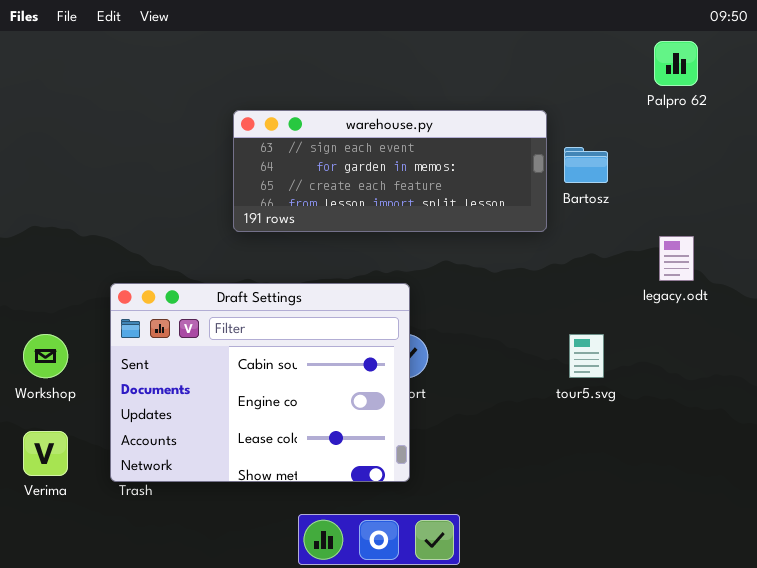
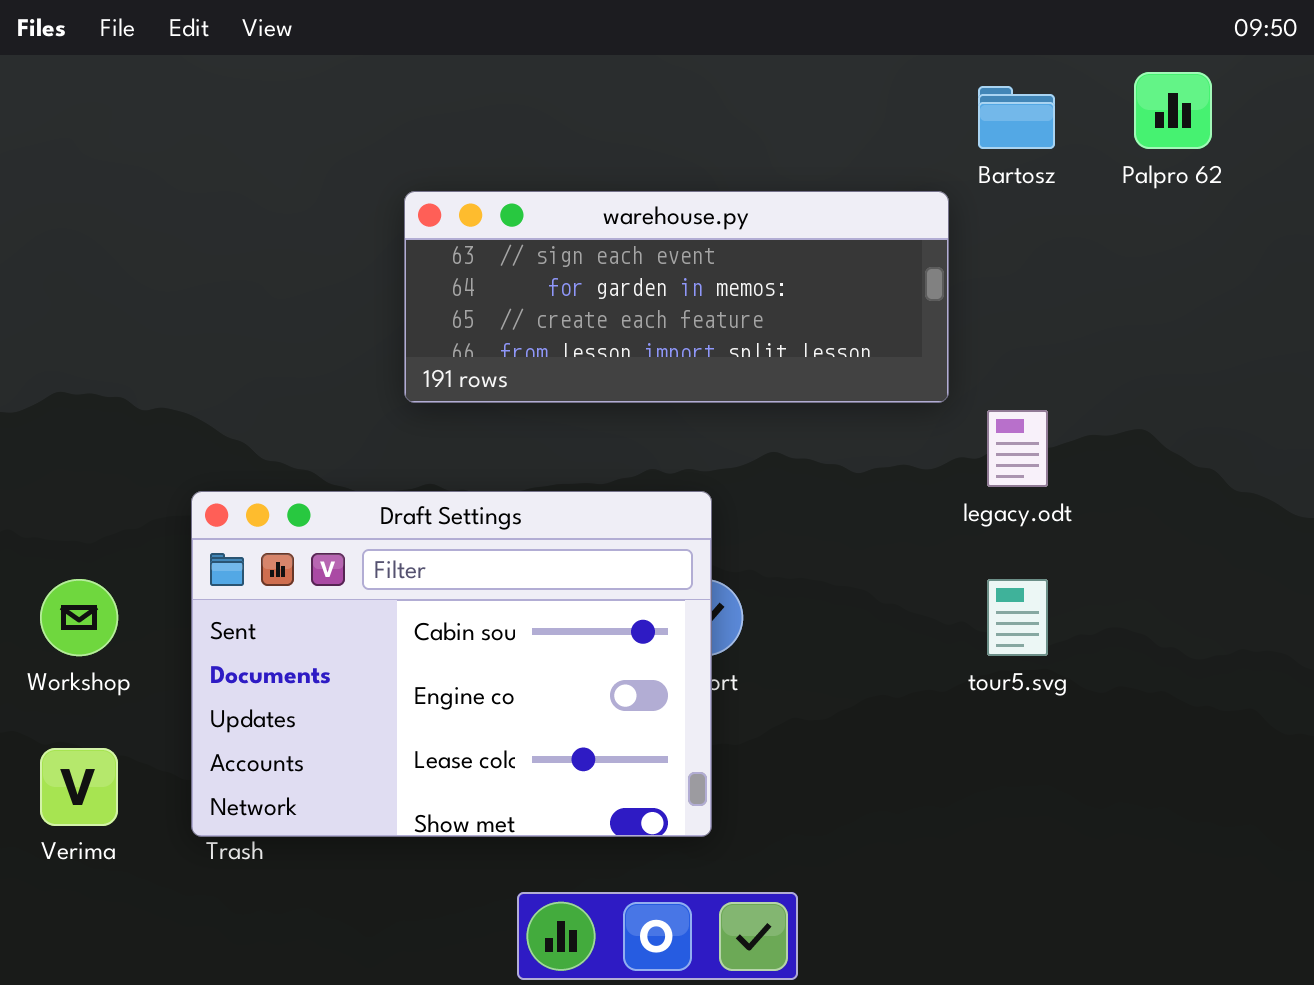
Bartosz: [564,147,608,183] -> [978,86,1055,149], moved
legacy.odt: [659,236,694,281] -> [987,410,1048,487], moved

